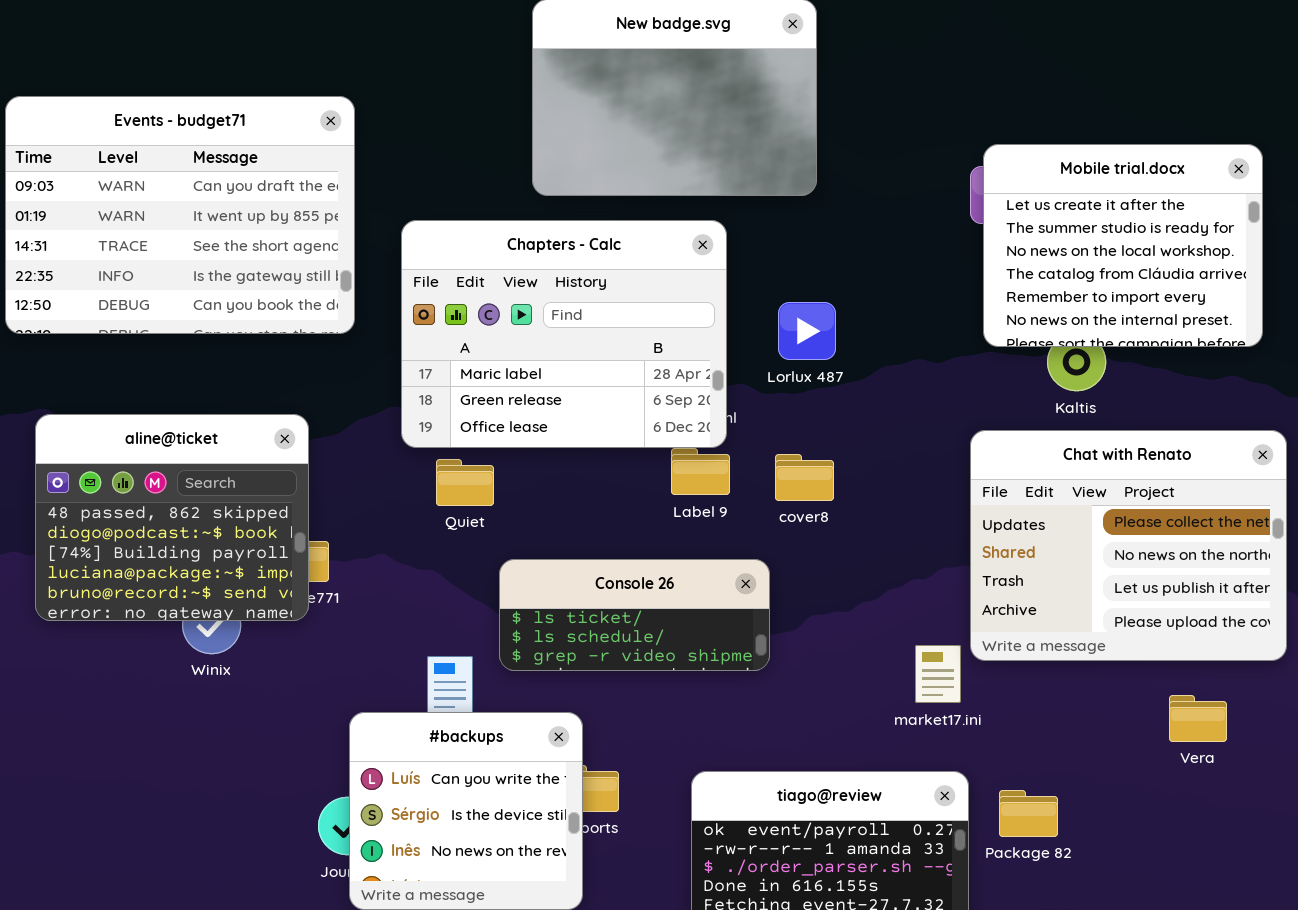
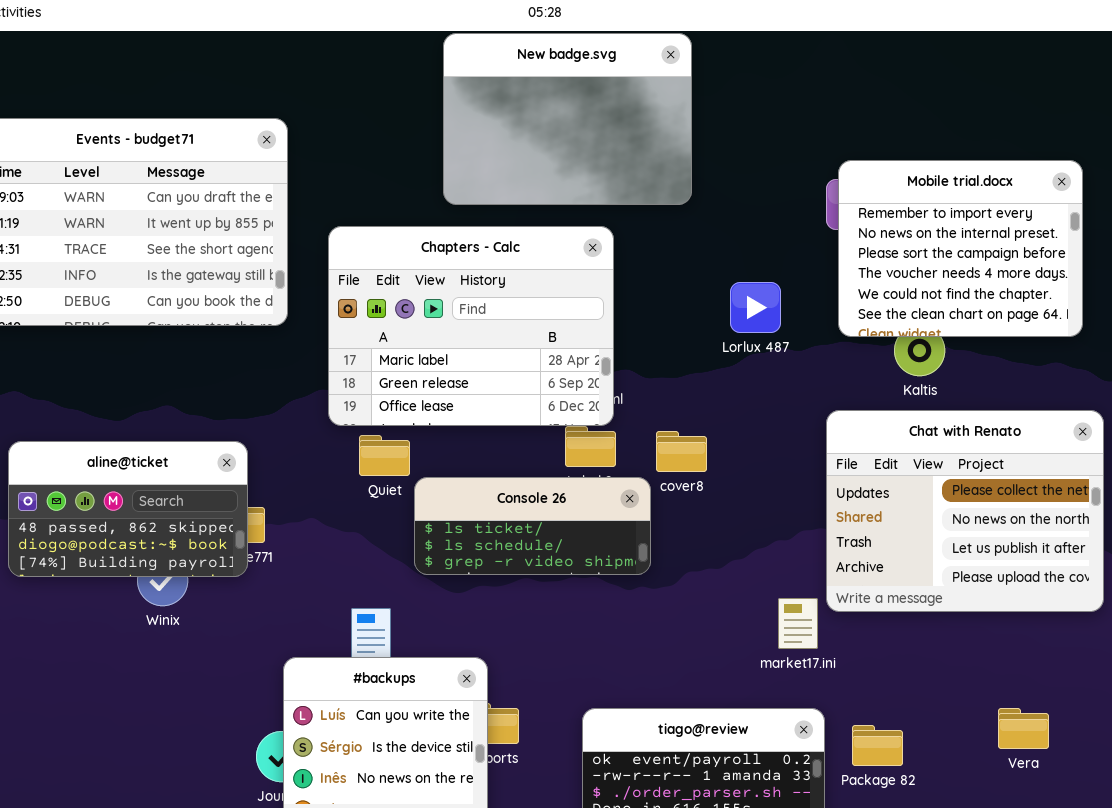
Mobile trial.docx: [983,144,1263,347] -> [838,160,1083,337], scrolled down 4 rows
Lorlux 487: [778,302,836,360] -> [730,282,781,333], moved
aline@ticket: [35,414,309,621] -> [8,441,248,577], resized
Console 26: [499,559,770,671] -> [414,477,651,575], moved
Vera: [1169,695,1227,742] -> [998,708,1049,749], moved

